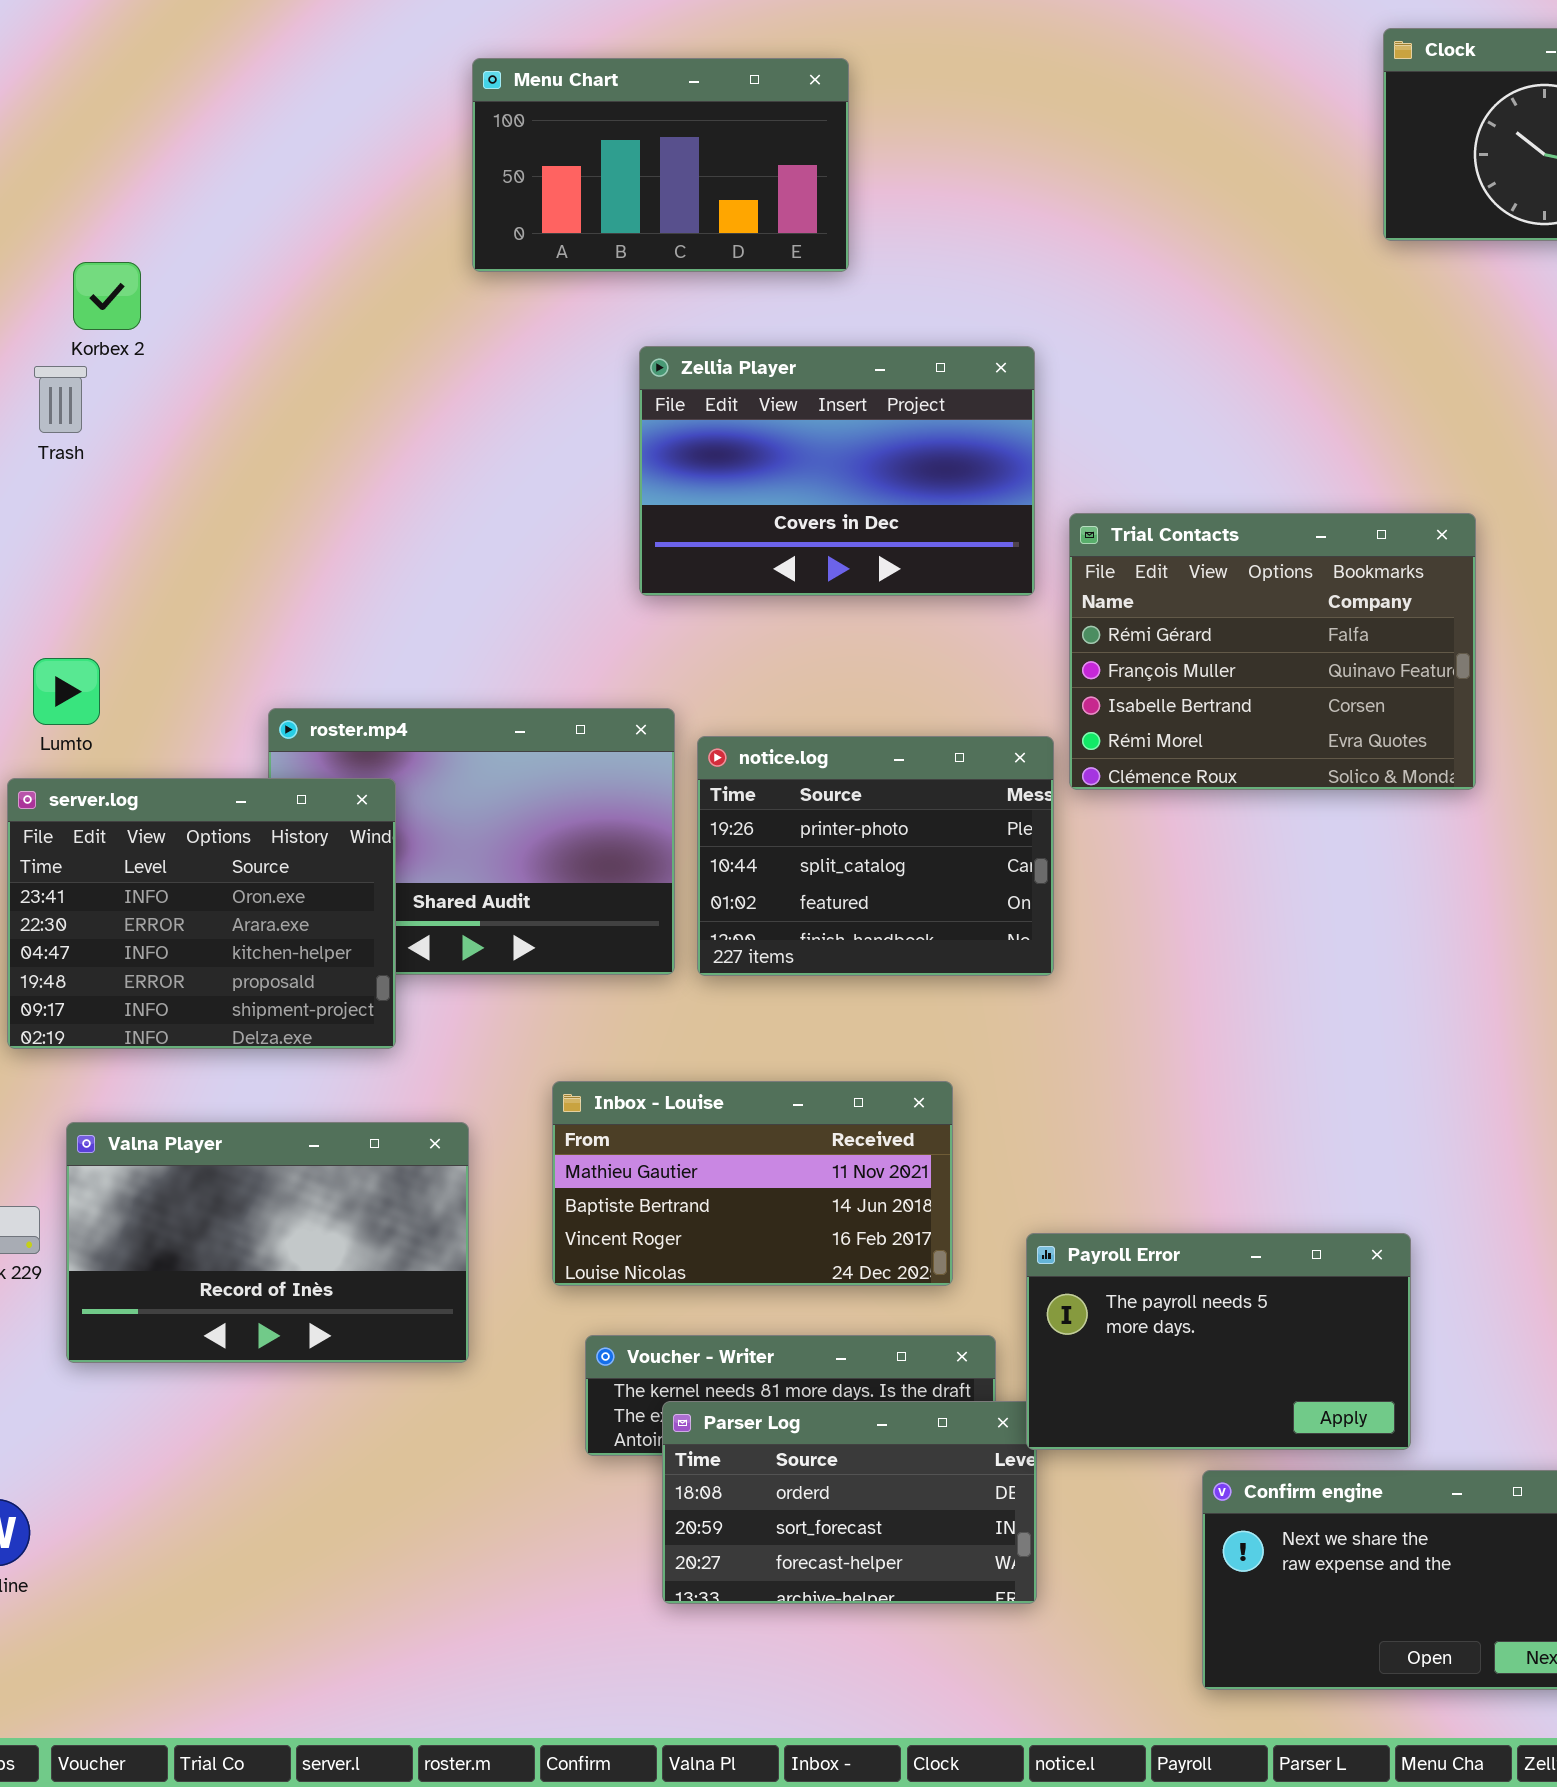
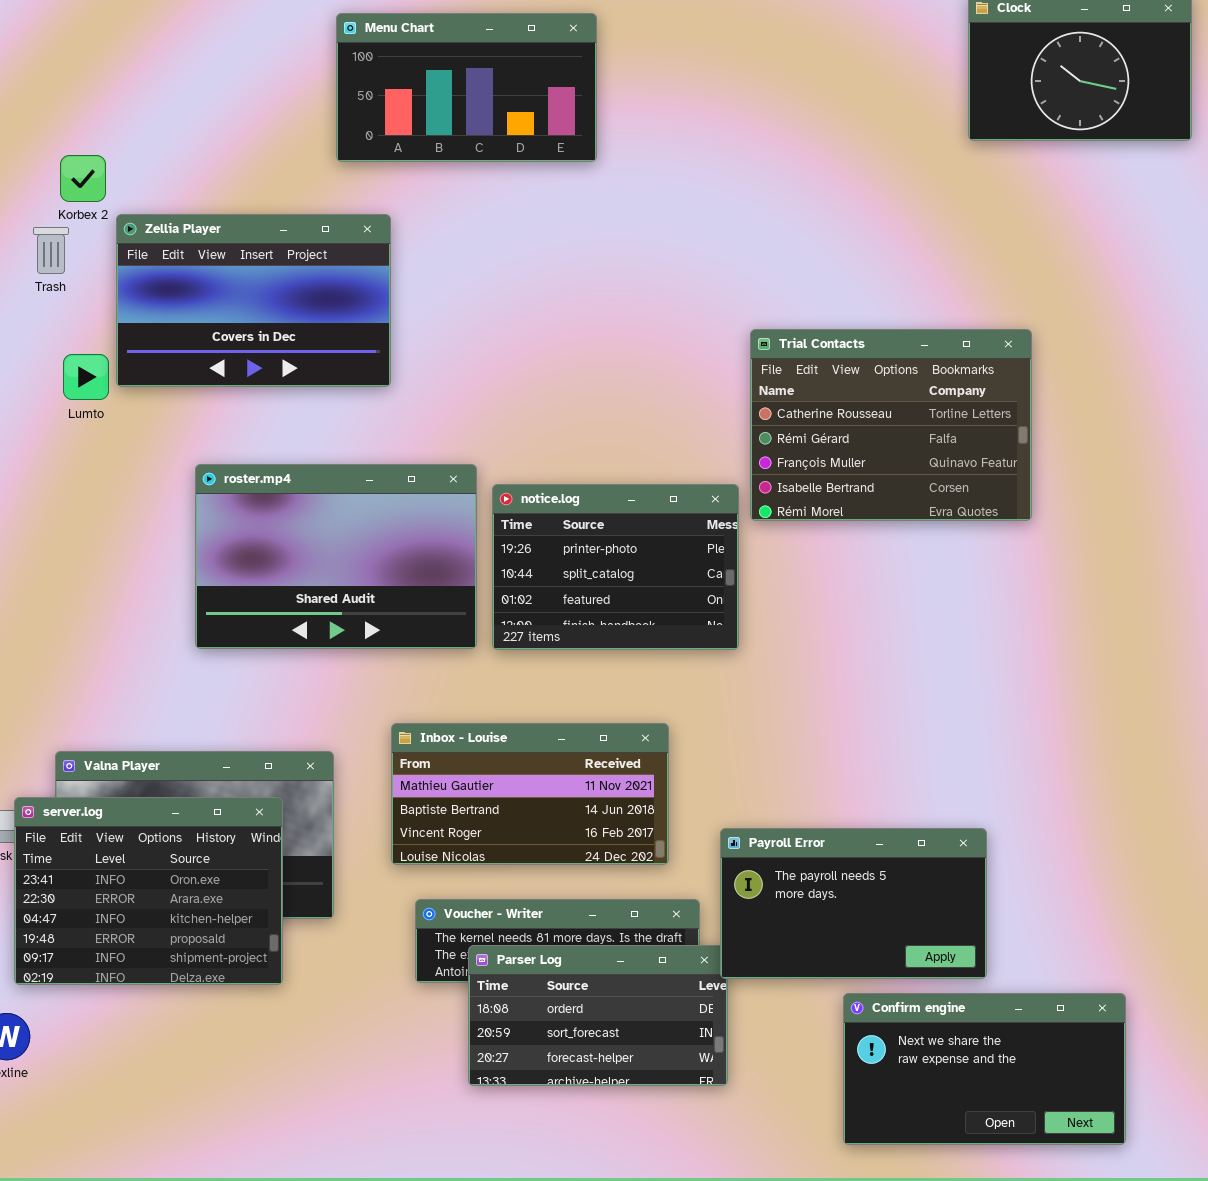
Zellia Player: [639,346,1035,596] -> [116,214,391,387], moved
Trial Contacts: [1069,513,1476,790] -> [750,329,1032,521], scrolled up 1 row
Lumto: [33,658,100,725] -> [63,354,109,400], moved
server.log: [7,778,396,1049] -> [14,797,283,985], moved

